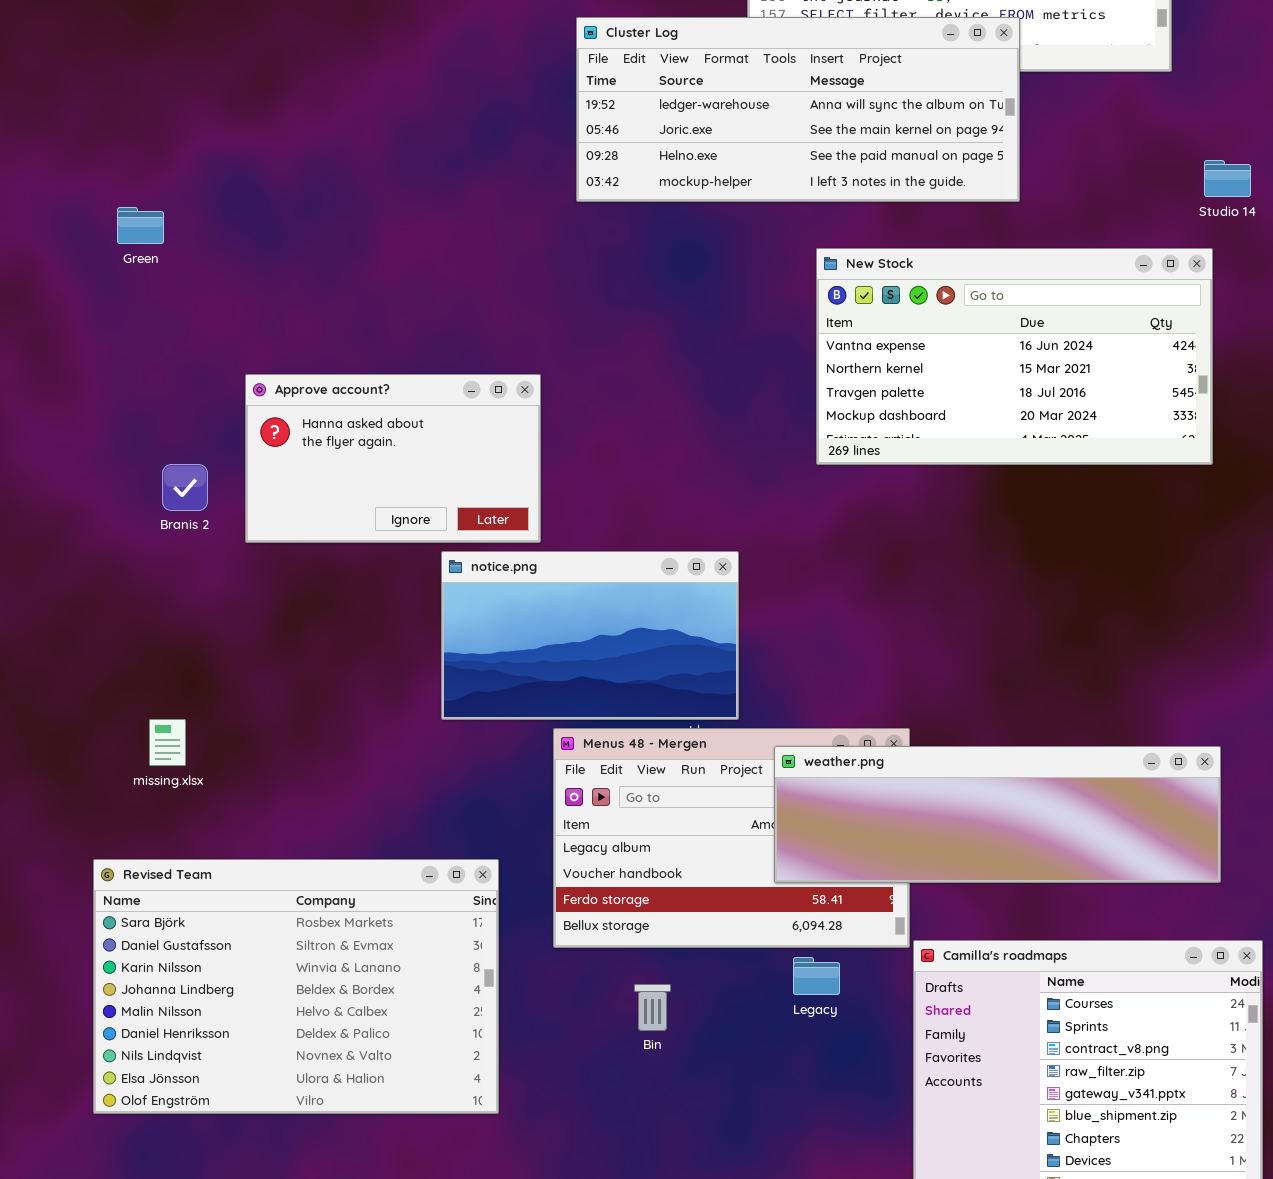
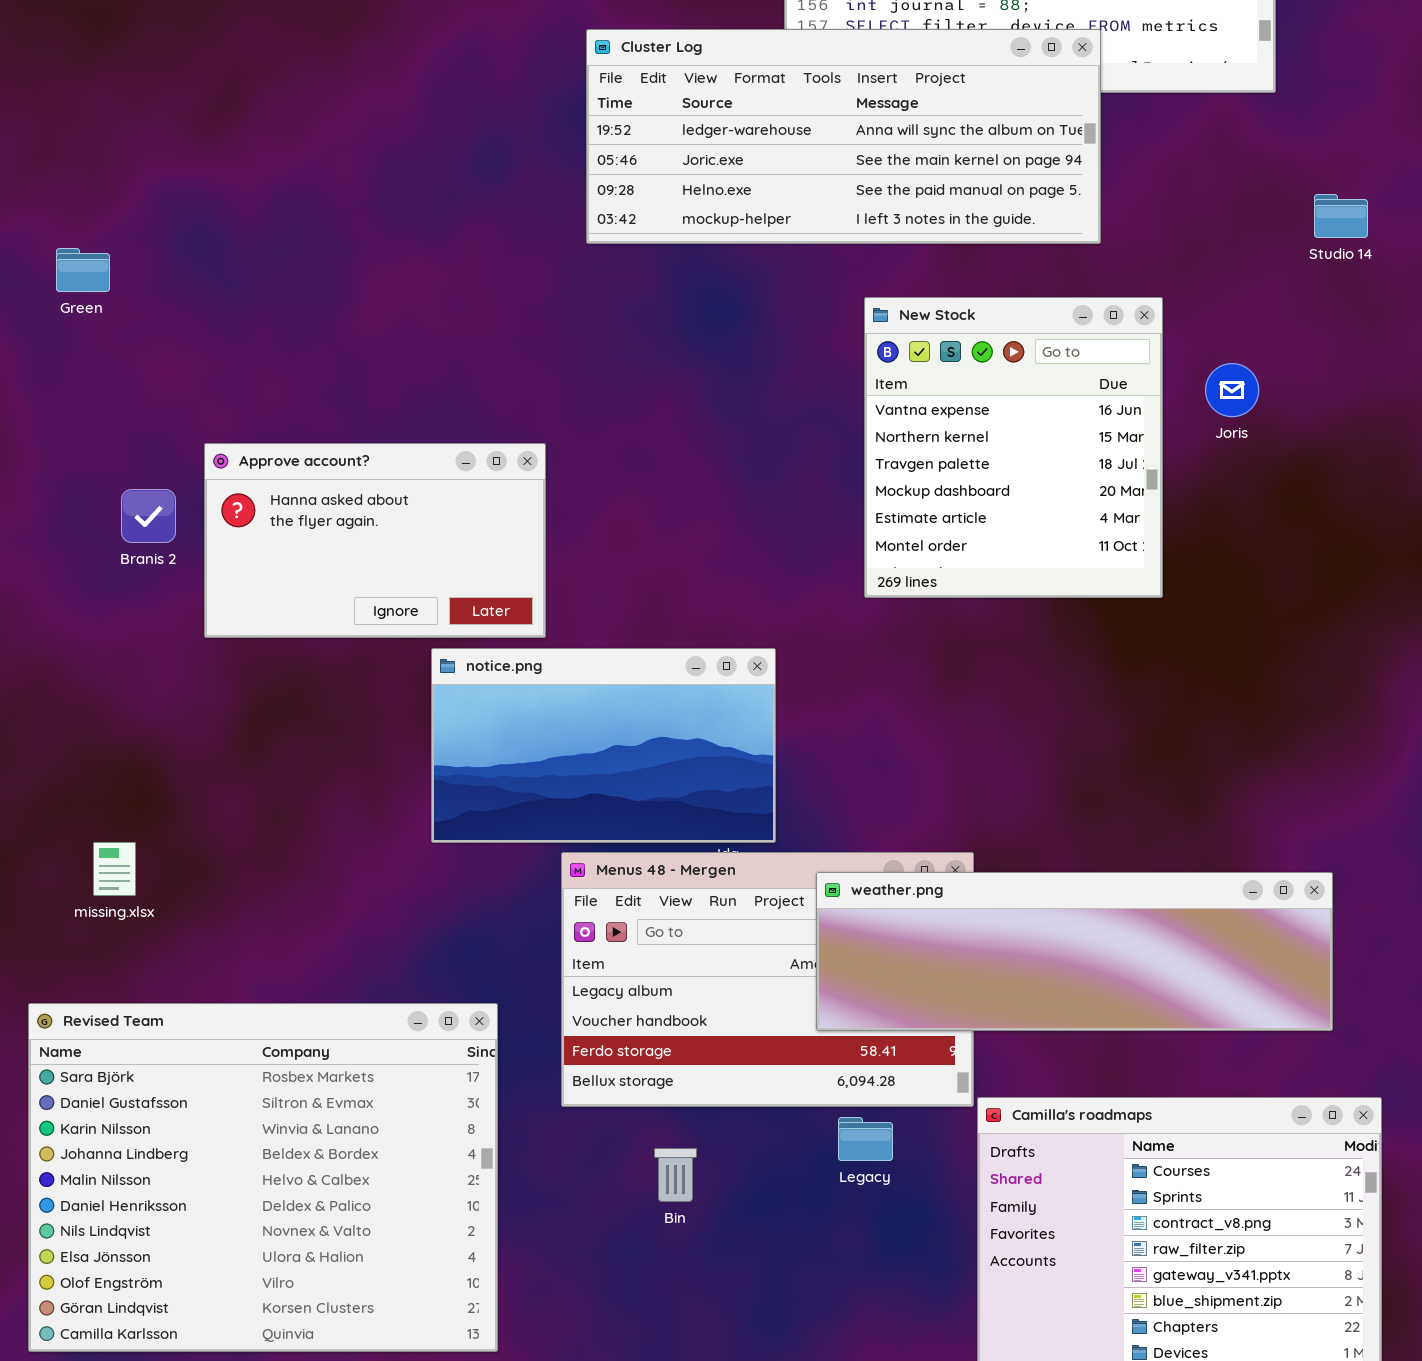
New Stock: [816,248,1213,465] -> [864,297,1163,598], resized
Branis 2: [162,464,208,511] -> [121,489,176,543], moved
Revised Team: [93,859,499,1114] -> [28,1003,498,1352], resized

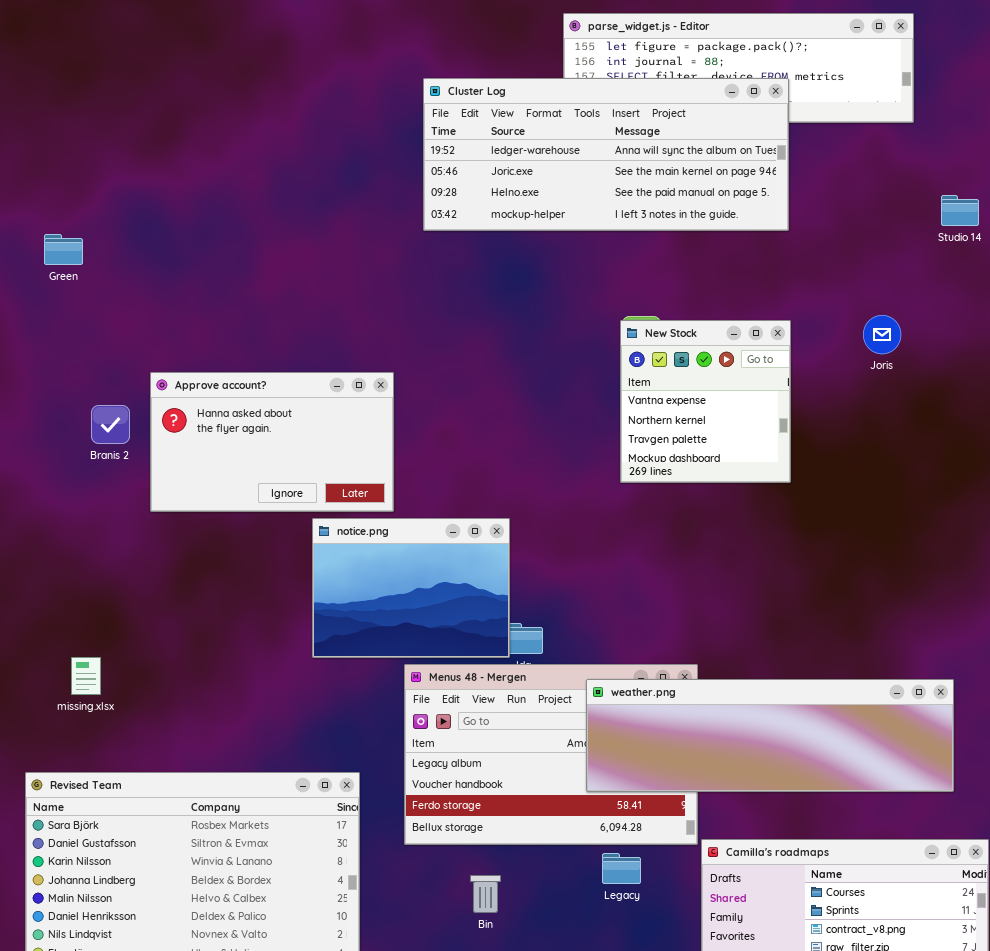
New Stock: [864,297,1163,598] -> [620,320,791,483], resized
notice.png: [431,648,776,843] -> [312,518,510,658], resized

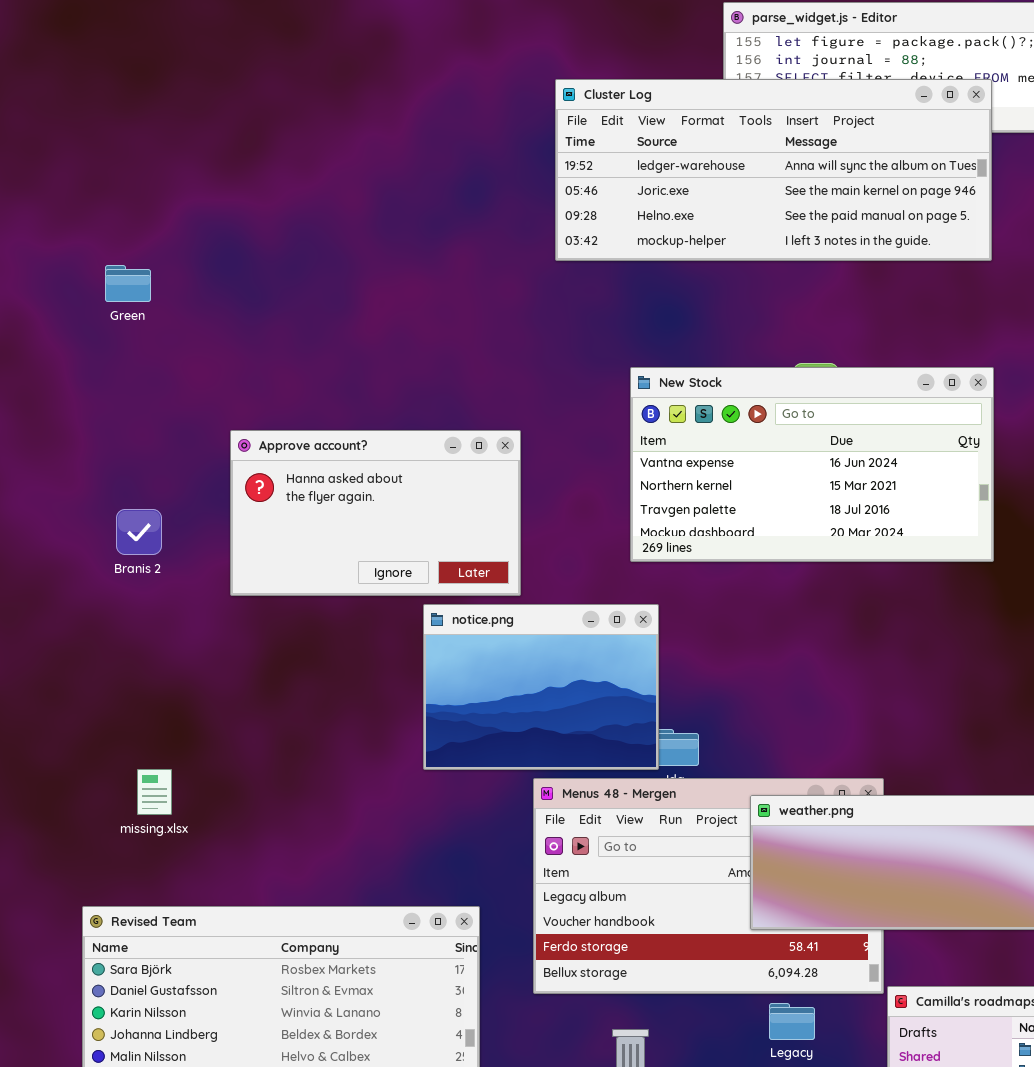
New Stock: [620,320,791,483] -> [630,367,994,562], resized
Branis 2: [91,405,130,444] -> [116,509,162,555], moved

